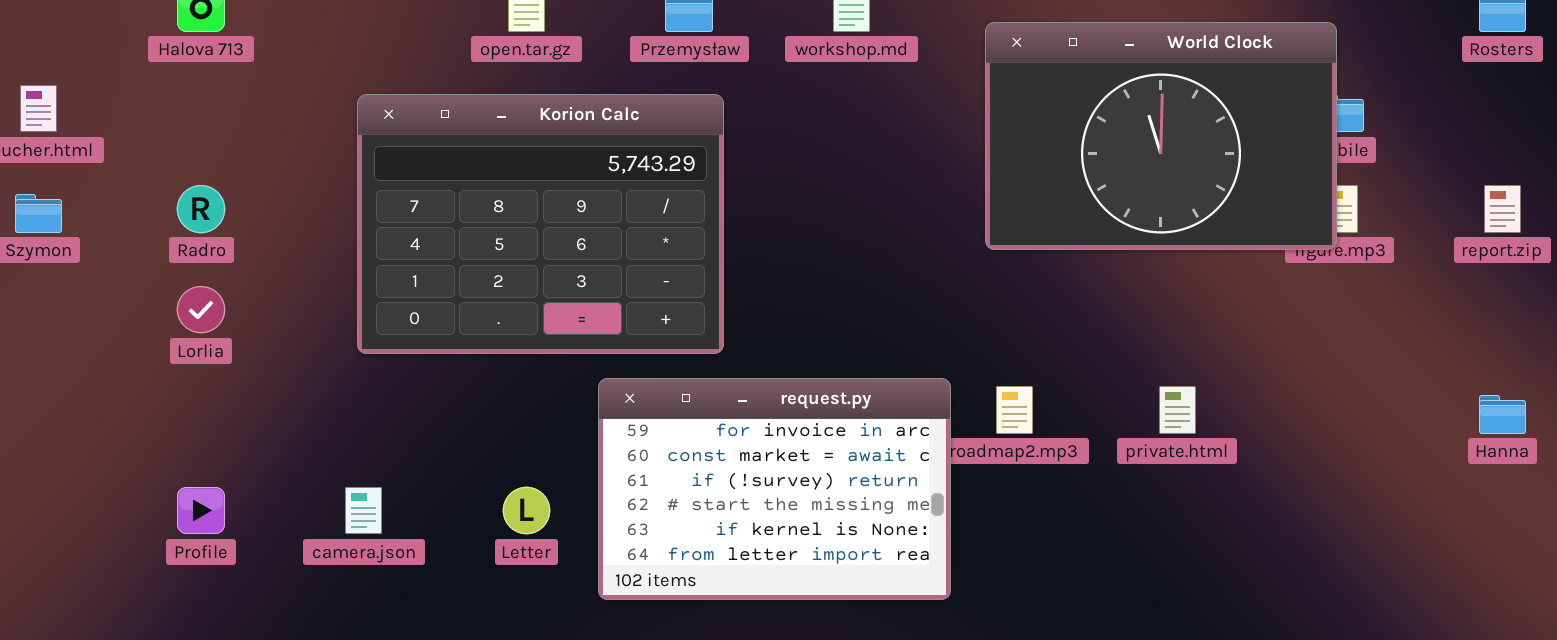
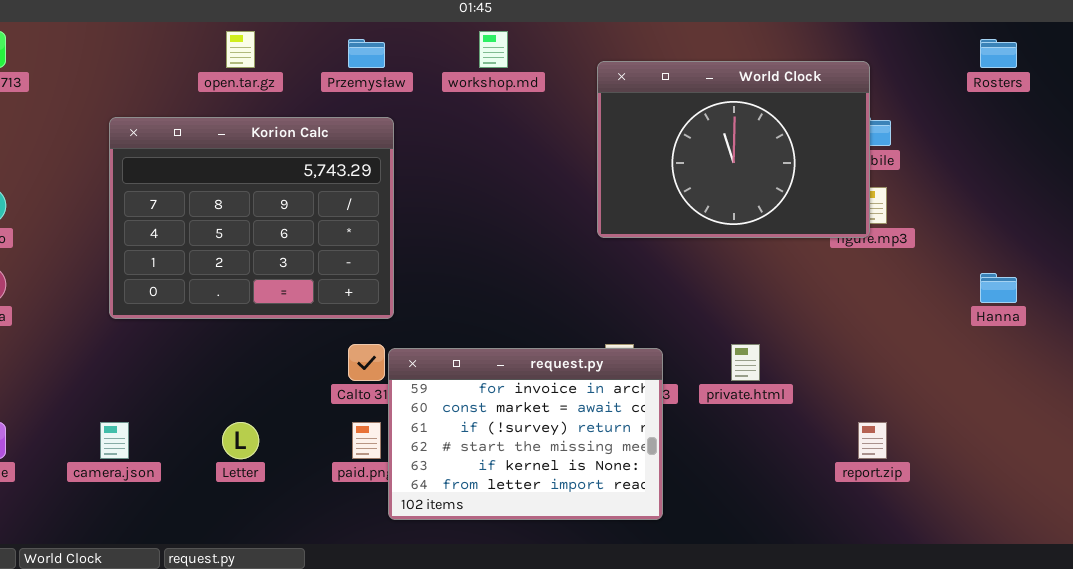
report.zip: [1484,185,1521,233] -> [858,422,887,459], moved
request.py: [598,378,951,600] -> [388,348,663,520], moved
Hanna: [1479,395,1526,434] -> [980,273,1017,303], moved

